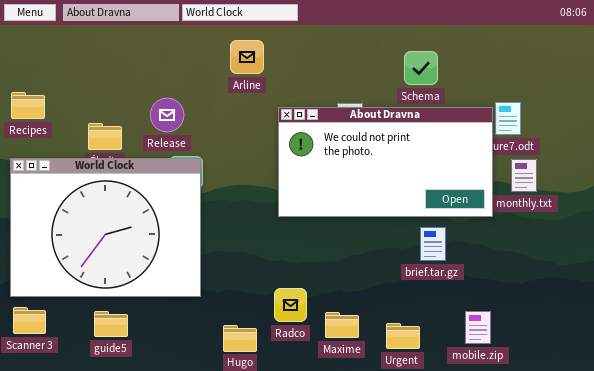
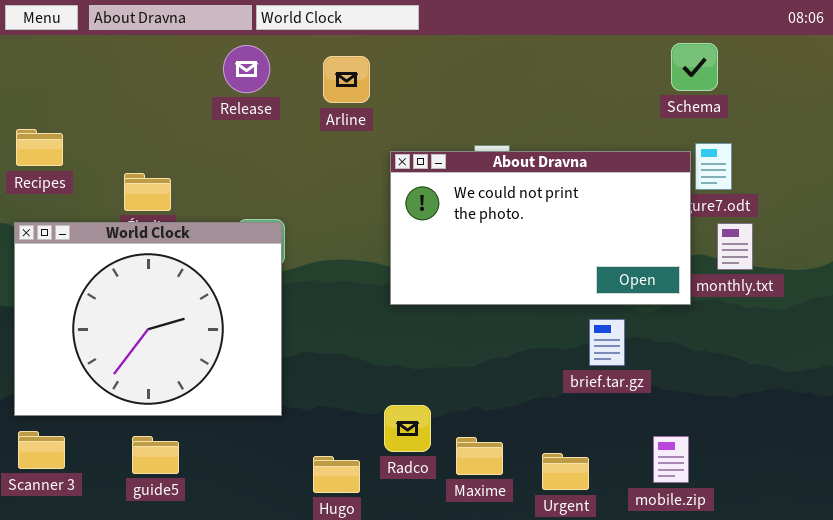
Schema: [404,51,438,85] -> [671,43,718,91], moved
Release: [150,98,184,132] -> [223,45,270,93], moved

